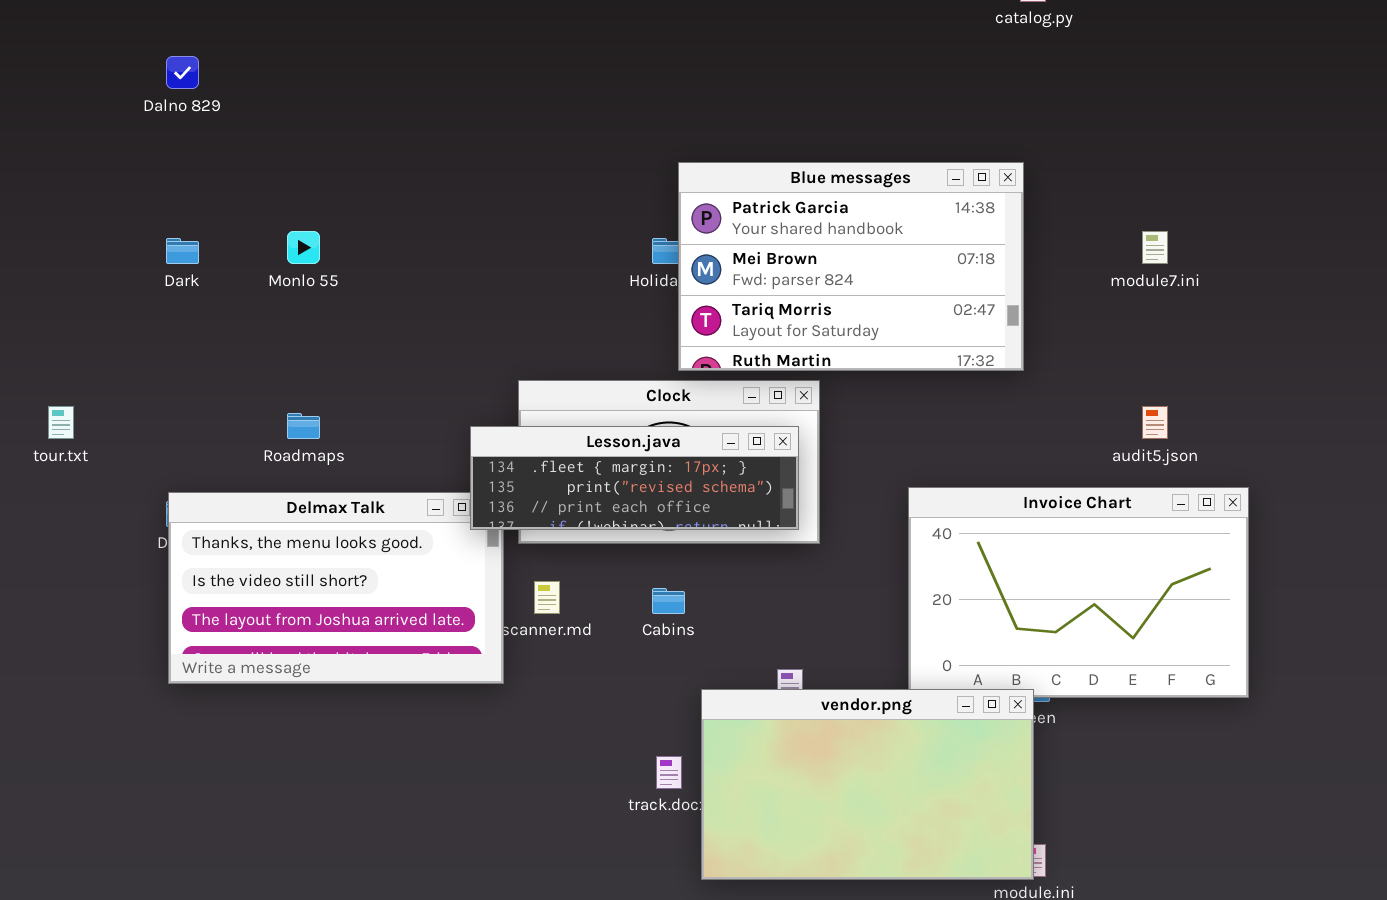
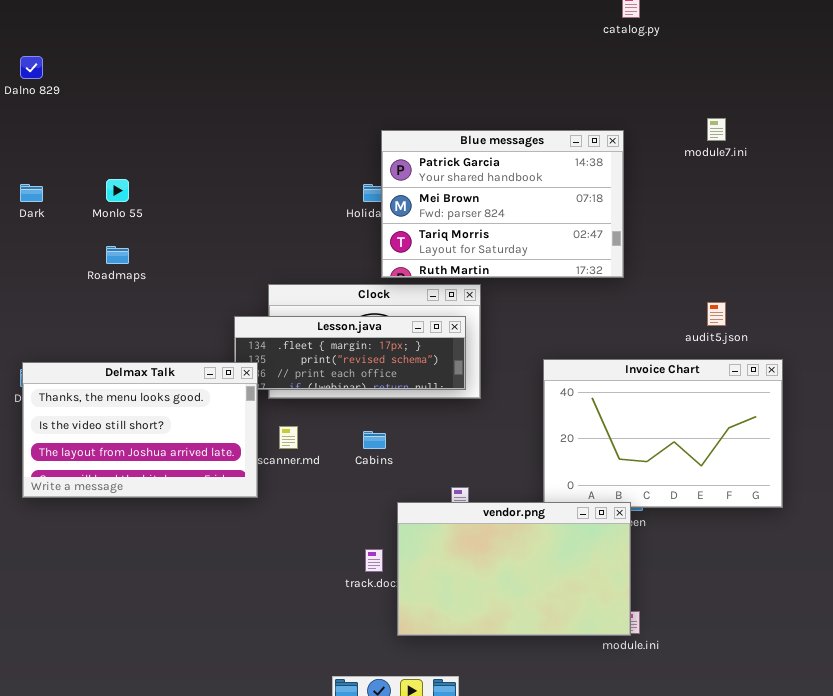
module7.ini: [1142,231,1168,264] -> [707,118,726,141], moved
Roadmaps: [287,413,320,439] -> [106,246,129,264], moved
Delmax Talk: [168,492,504,684] -> [22,362,258,498], raised

